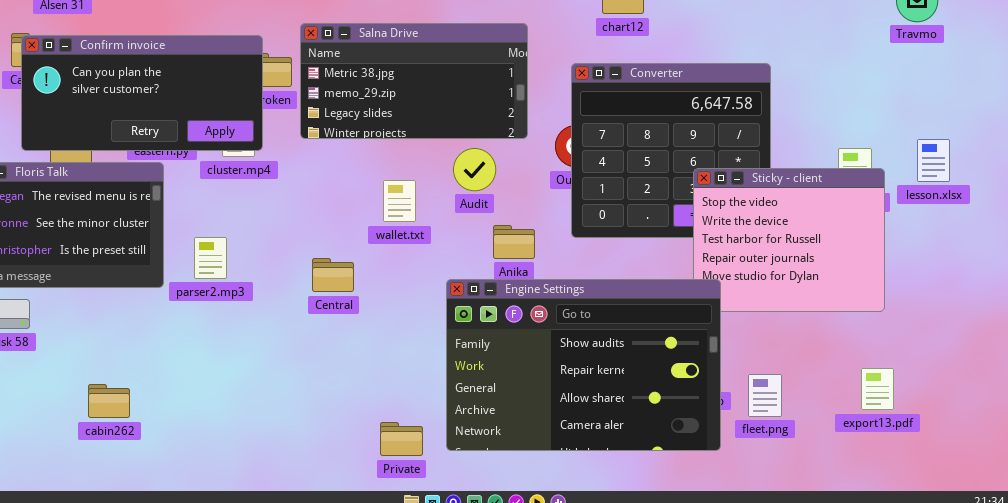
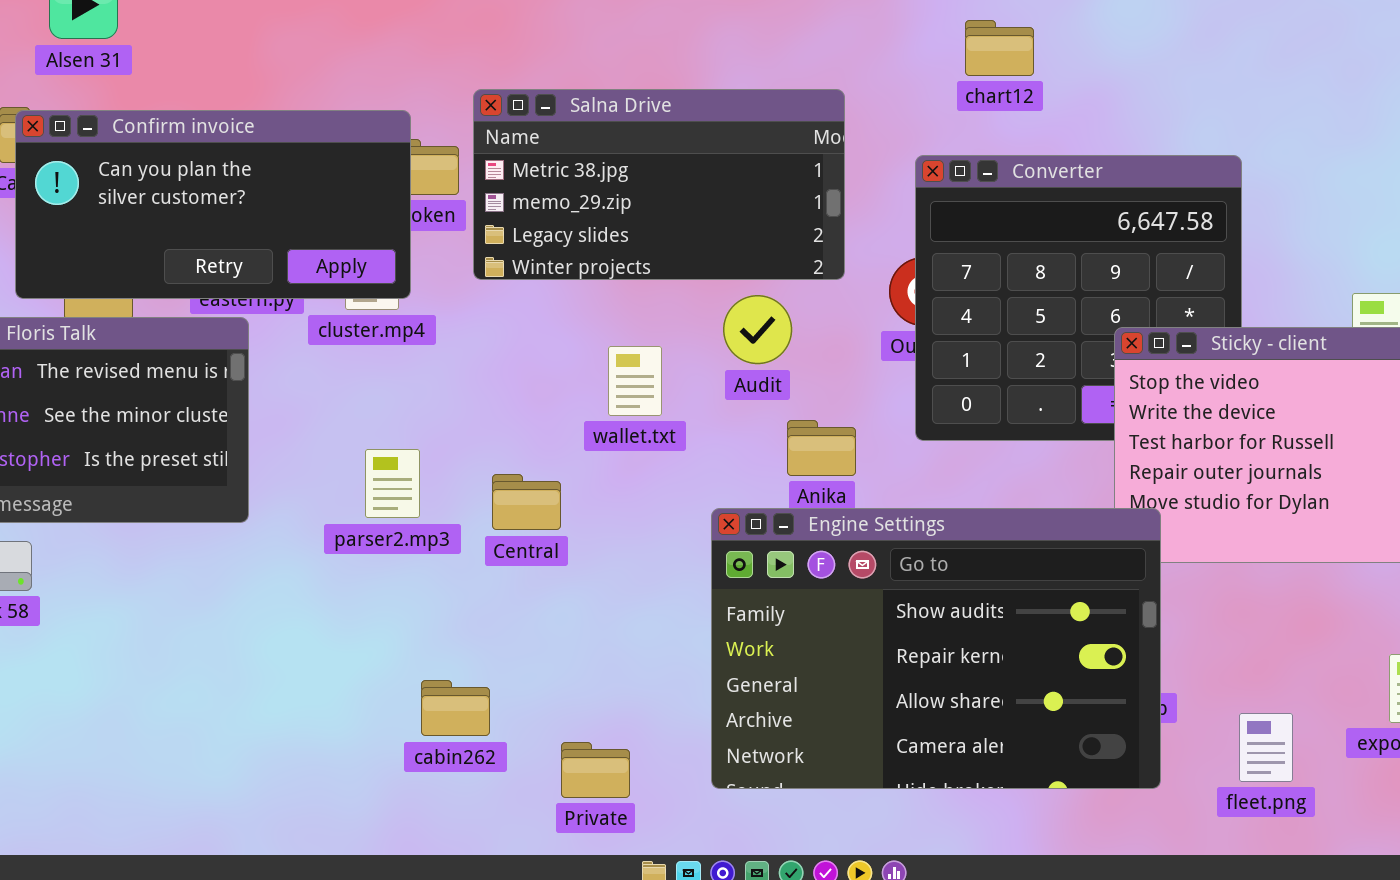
parser2.mp3: [194,237,227,279] -> [365,449,420,518], moved
fleet.png: [748,374,782,417] -> [1239,713,1293,782], moved
cabin262: [88,384,130,418] -> [421,680,490,736], moved
Private: [380,422,423,456] -> [561,742,630,798], moved

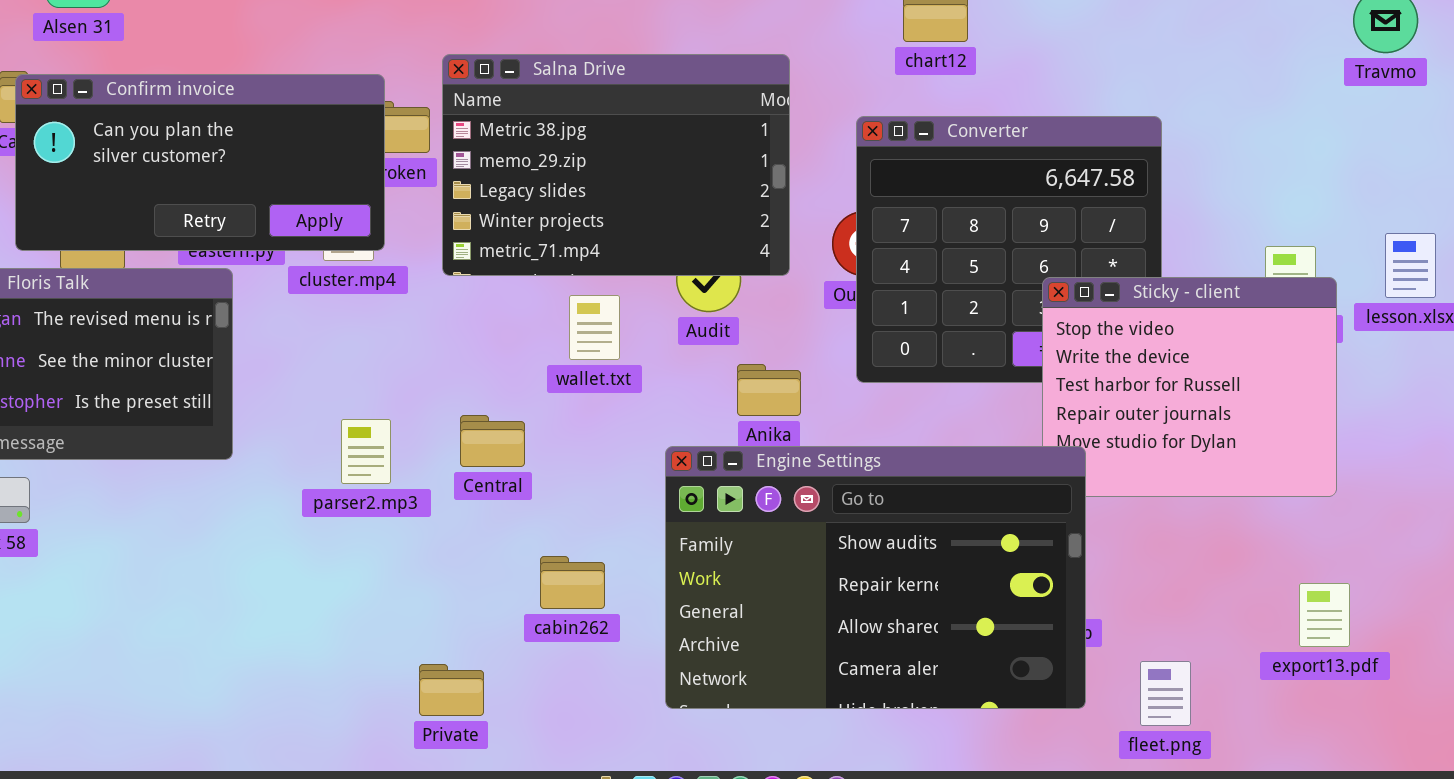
Salna Drive: [473,89,845,280] -> [442,54,790,276], resized
parser2.mp3: [365,449,420,518] -> [341,419,391,484], moved
cabin262: [421,680,490,736] -> [540,556,605,609], moved
fleet.png: [1239,713,1293,782] -> [1140,661,1191,726], moved
Private: [561,742,630,798] -> [419,664,484,716], moved

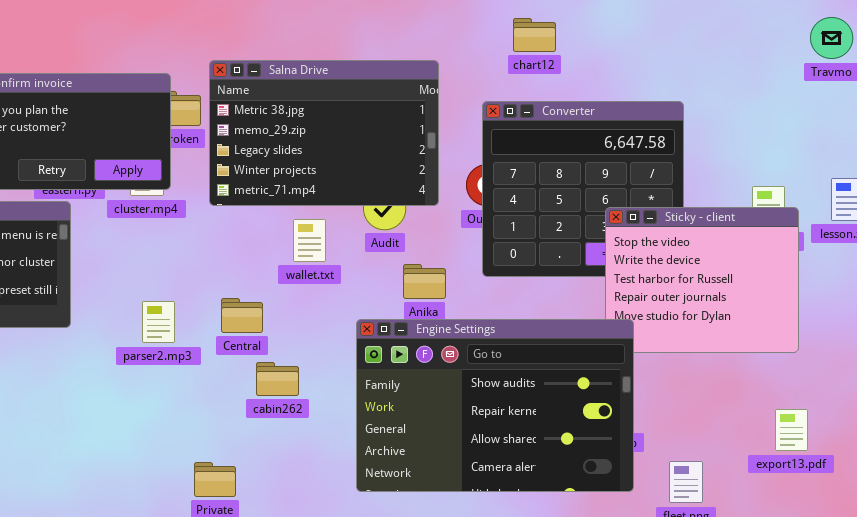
cabin262: [540,556,605,609] -> [256,362,299,396], moved

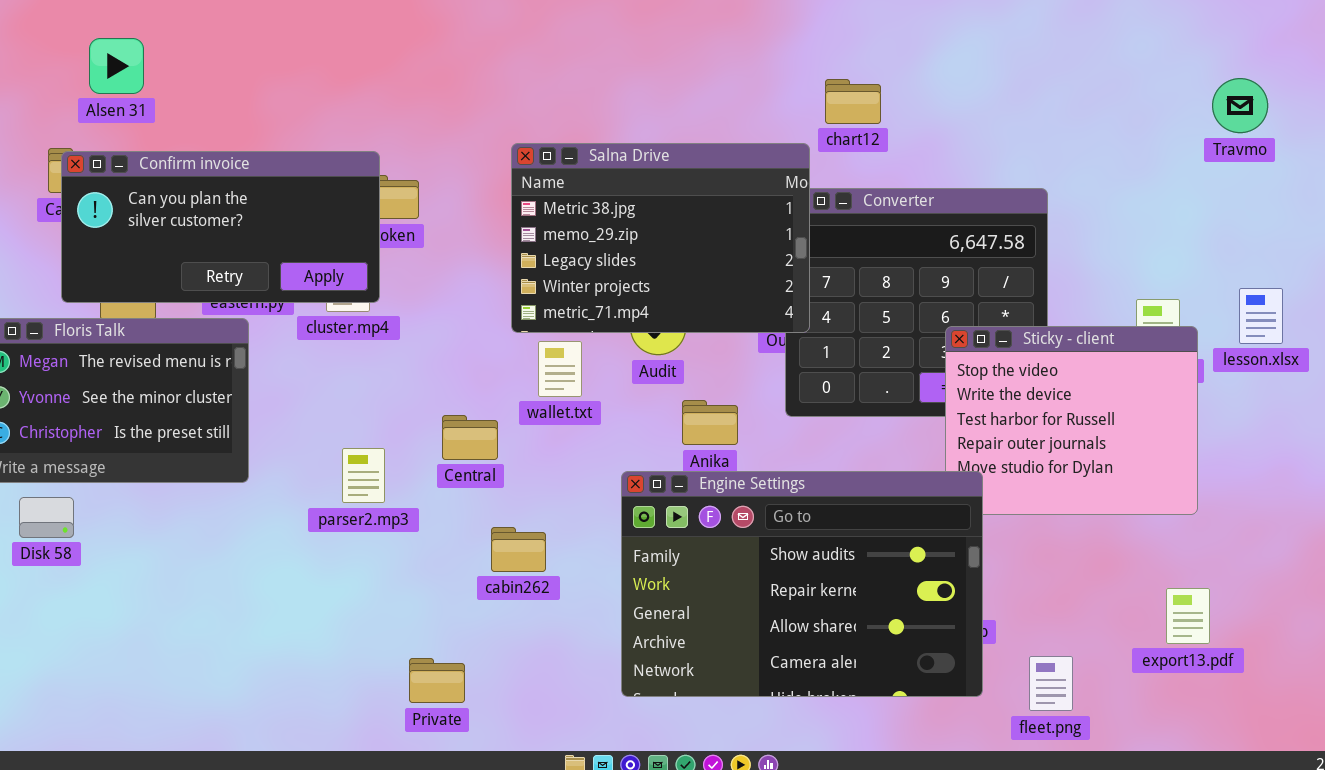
Salna Drive: [209,60,439,206] -> [511,143,810,333], moved
Central: [221,298,263,333] -> [442,415,498,460], moved

